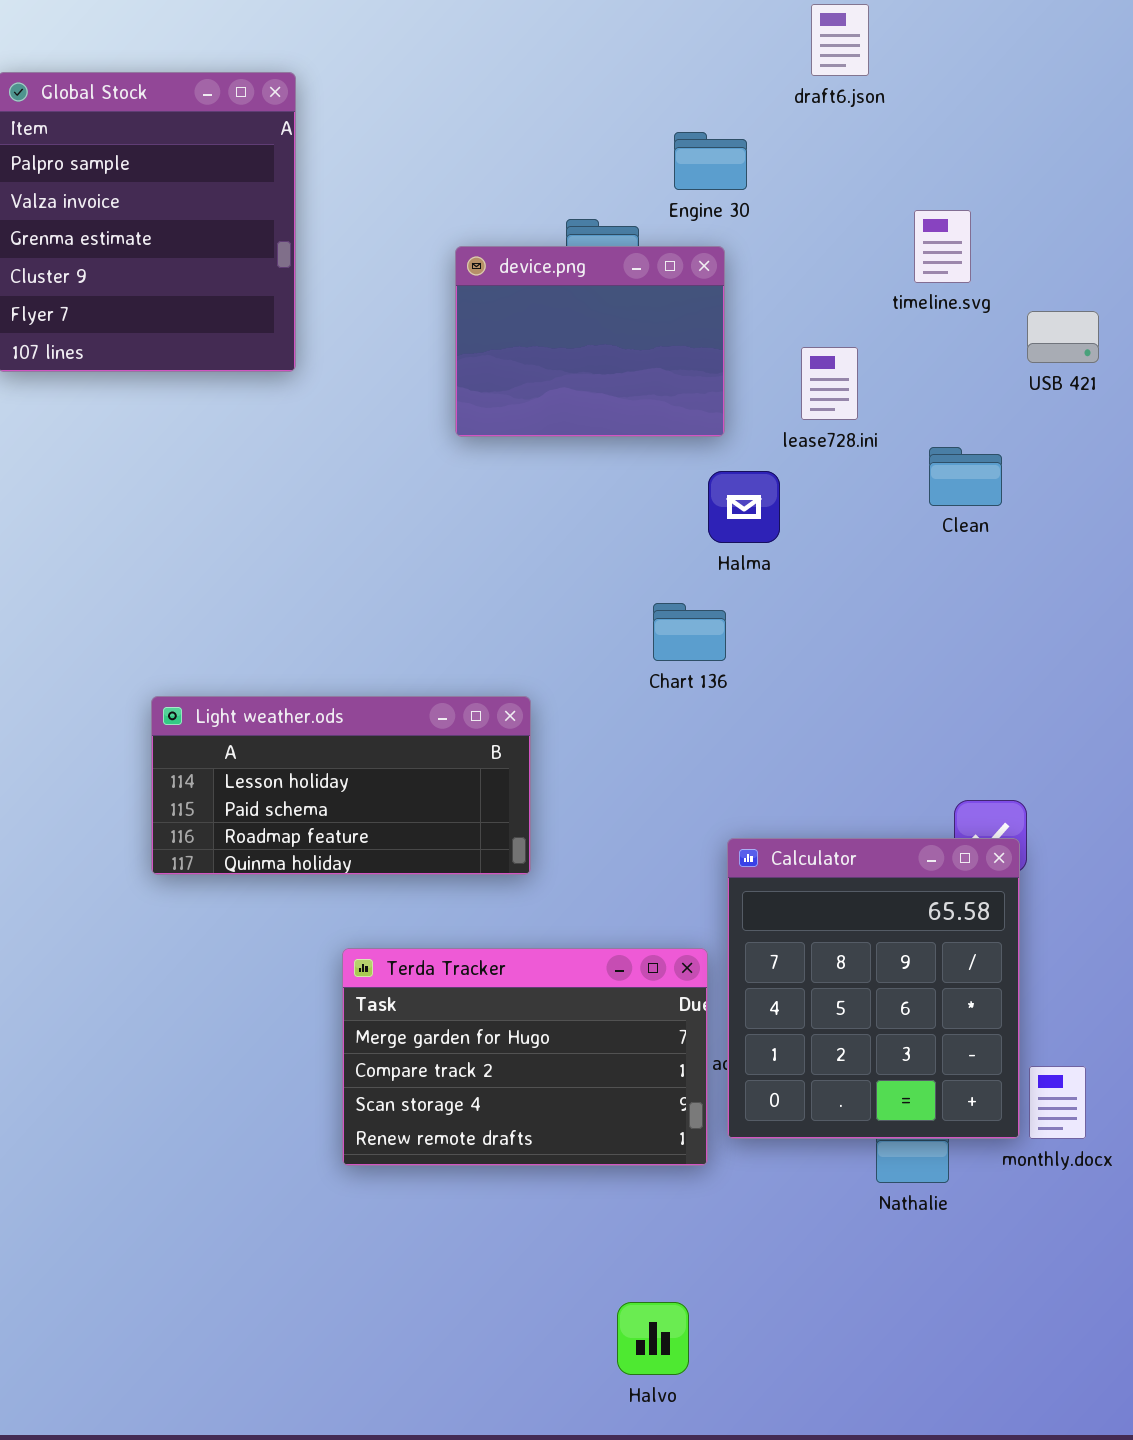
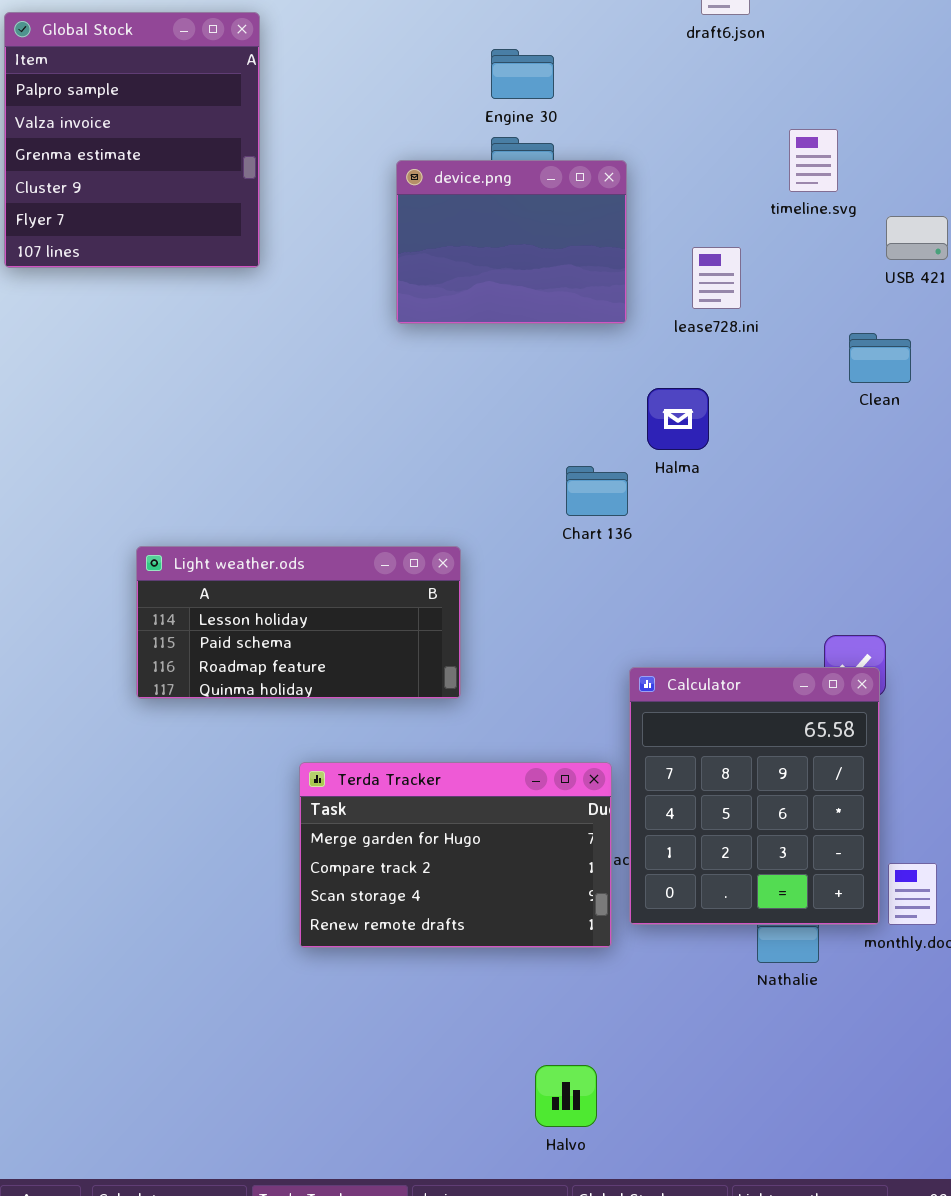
Engine 30: [674,132,747,190] -> [491,49,554,99], moved
Clean: [929,447,1002,506] -> [849,333,911,383], moved
Halma: [708,471,780,543] -> [647,388,709,450], moved

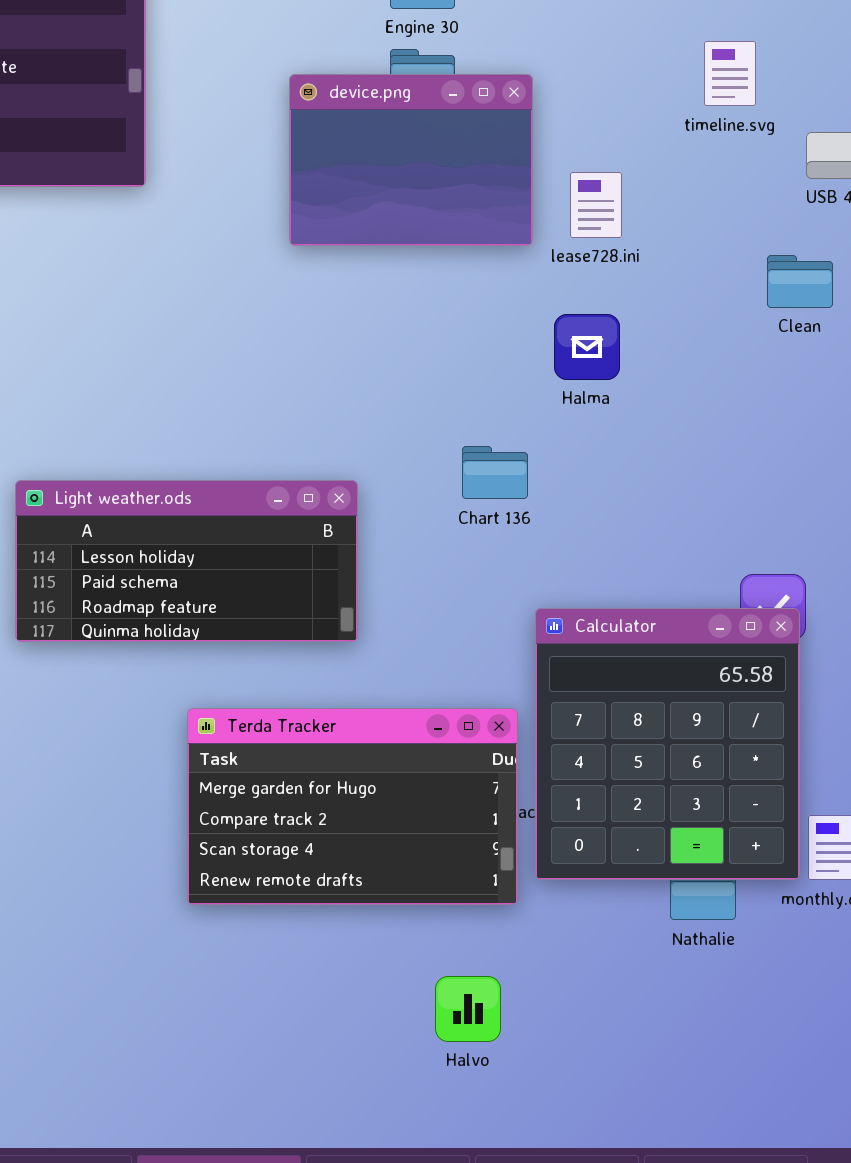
lease728.ini: [692,247,741,309] -> [570,172,622,238], moved
Chart 136: [566,466,628,516] -> [462,446,528,499], moved
Halvo: [535,1065,597,1127] -> [435,976,501,1042], moved

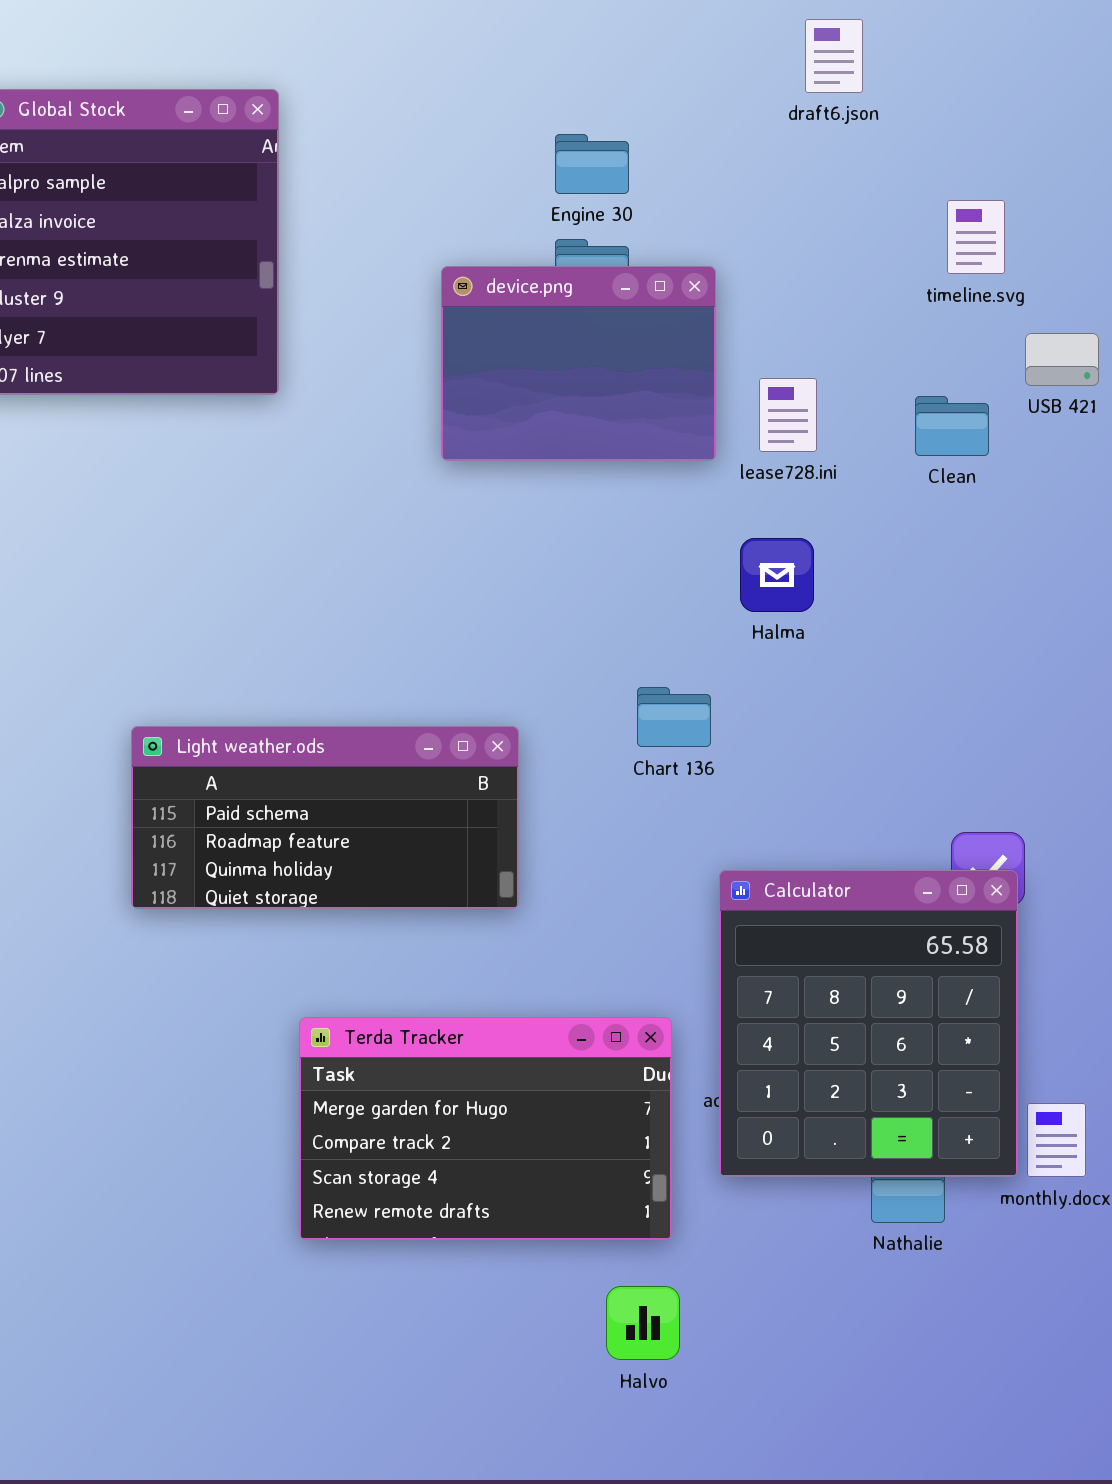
timeline.svg: [704,41,756,106] -> [947,200,1005,274], moved
Clean: [767,255,833,308] -> [915,396,989,456], moved
Light weather.ods: [15,480,358,642] -> [131,726,519,909], scrolled down 1 row
Terda Tracker: [187,708,518,905] -> [299,1017,672,1240], moved

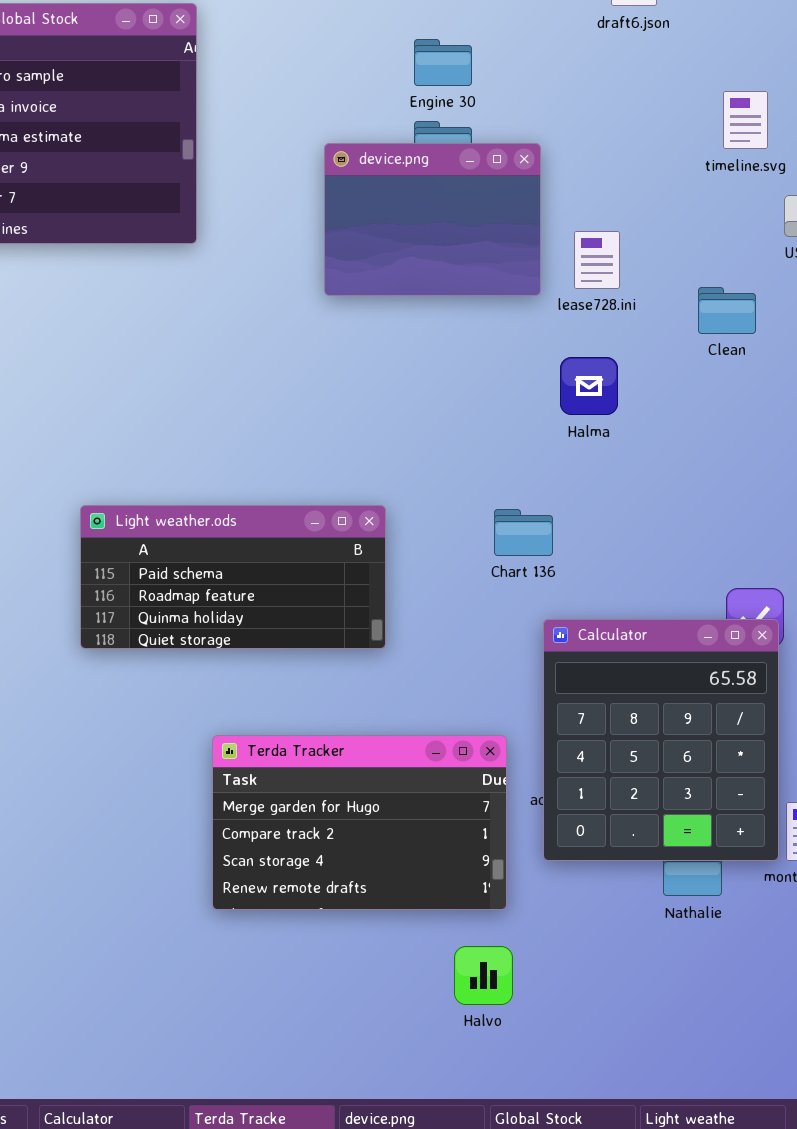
Clean: [915,396,989,456] -> [698,287,756,334], moved
Chart 136: [637,687,711,747] -> [494,509,553,556], moved

